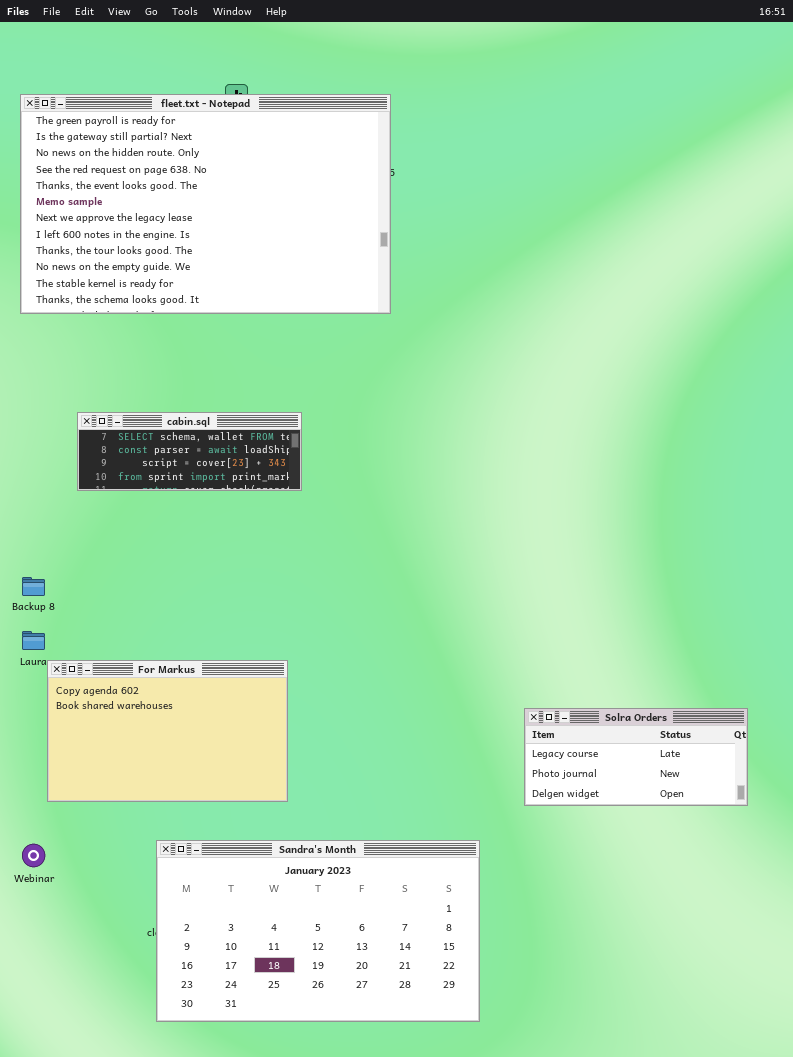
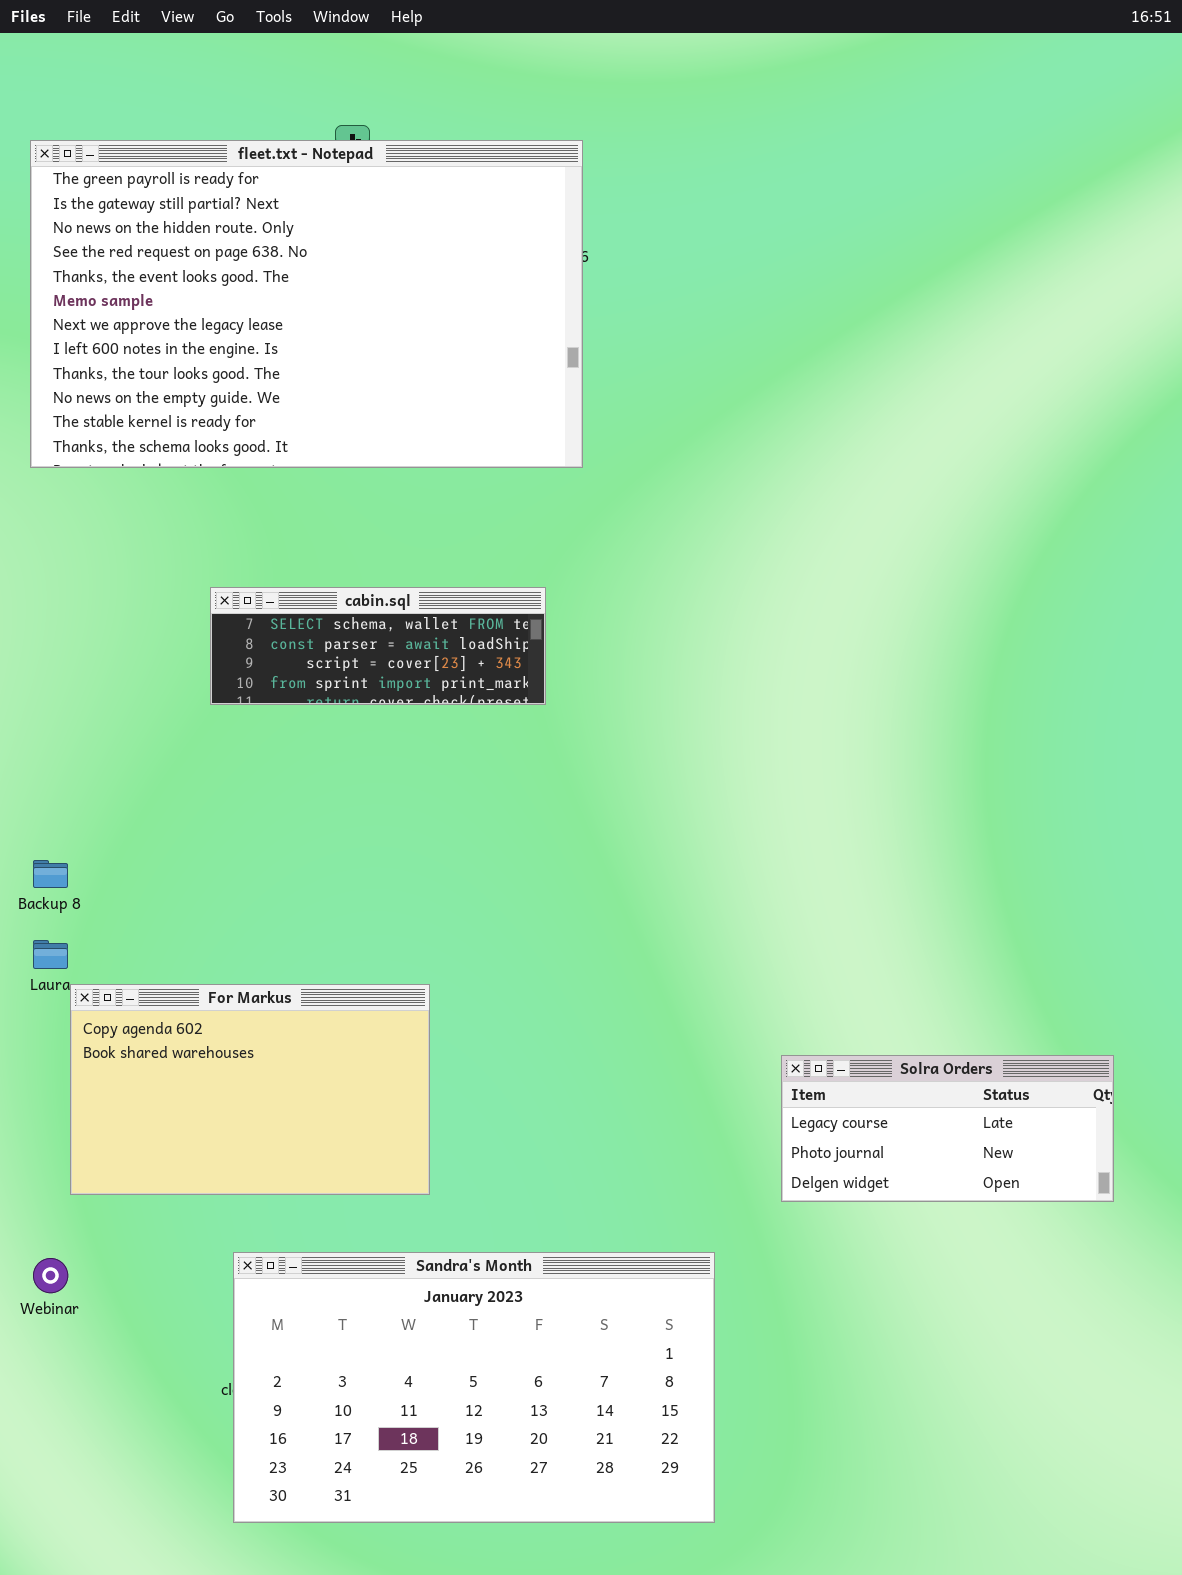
cabin.sql: [77,412,302,491] -> [210,587,546,705], moved

